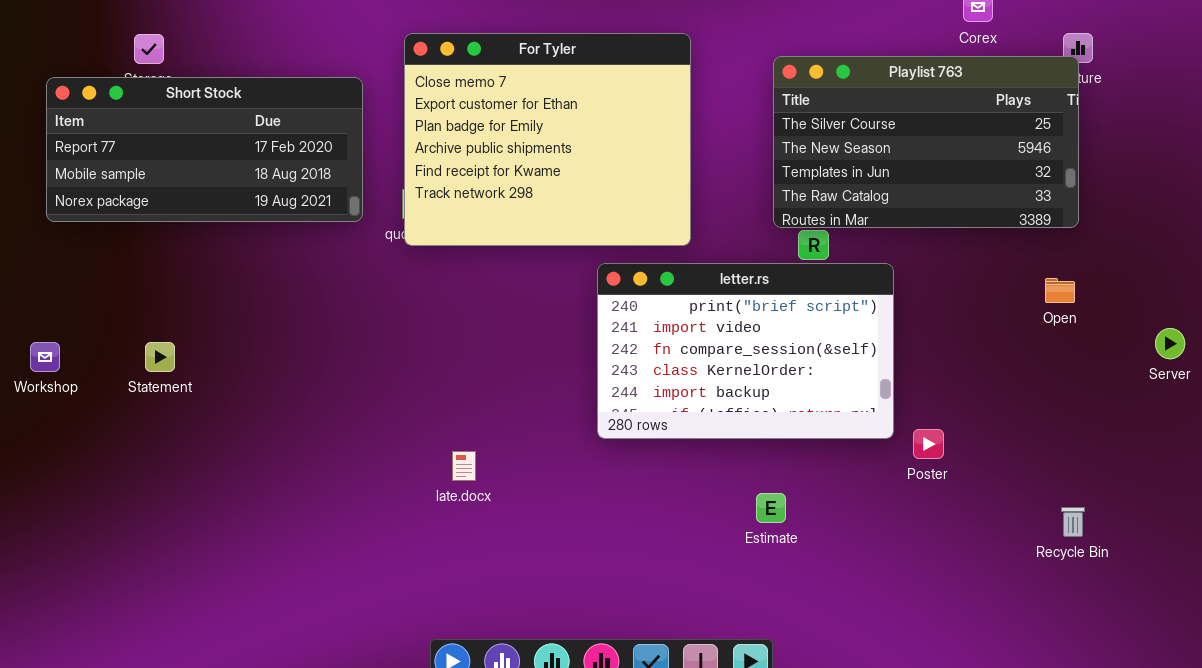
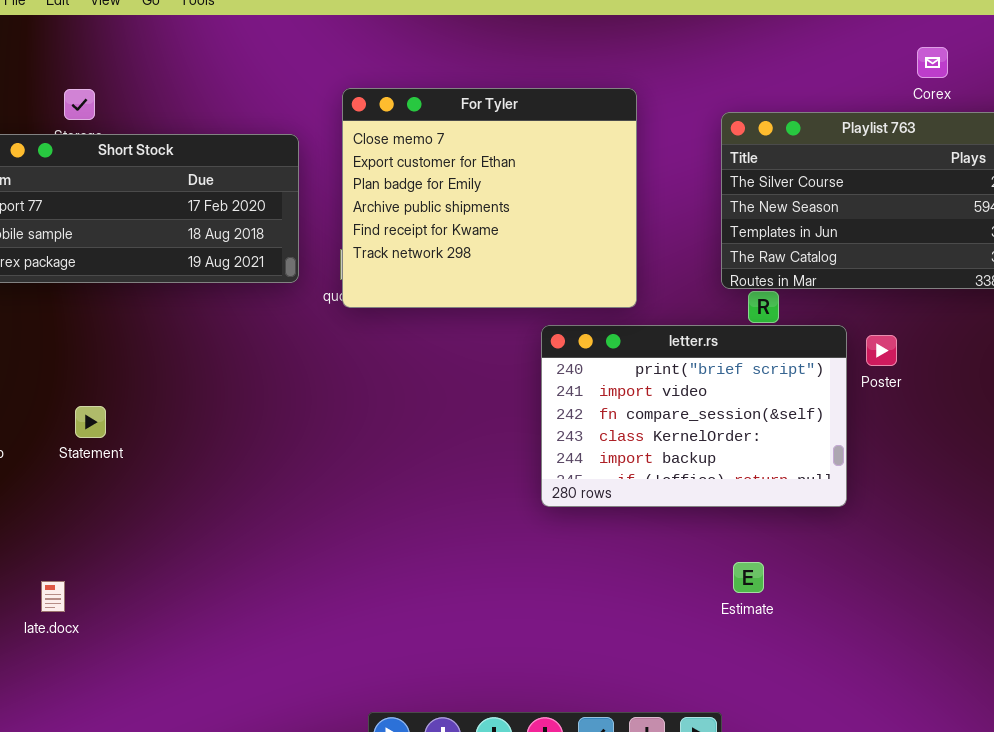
Poster: [913,429,944,459] -> [866,335,897,366], moved
late.docx: [452,451,476,481] -> [41,581,65,612], moved
Estimate: [756,493,786,523] -> [733,562,764,593], moved

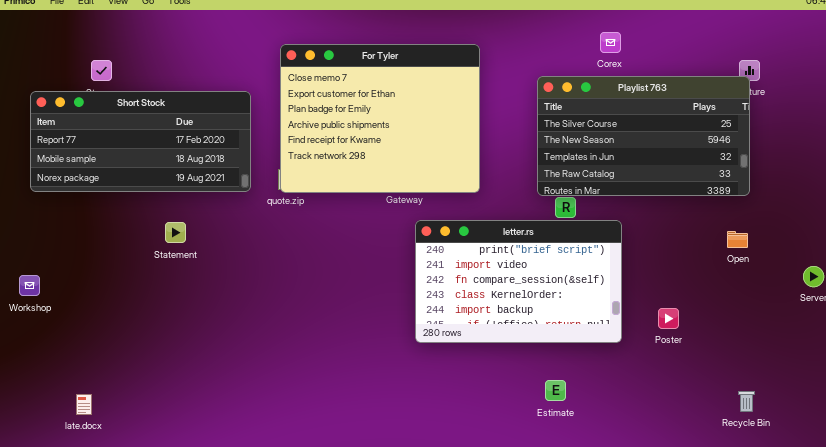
Corex: [917,47,948,78] -> [600,32,621,53], moved
For Tyler: [342,88,637,308] -> [280,44,480,193], moved
Poster: [866,335,897,366] -> [658,308,679,329], moved
Statement: [75,406,106,438] -> [165,222,186,243], moved

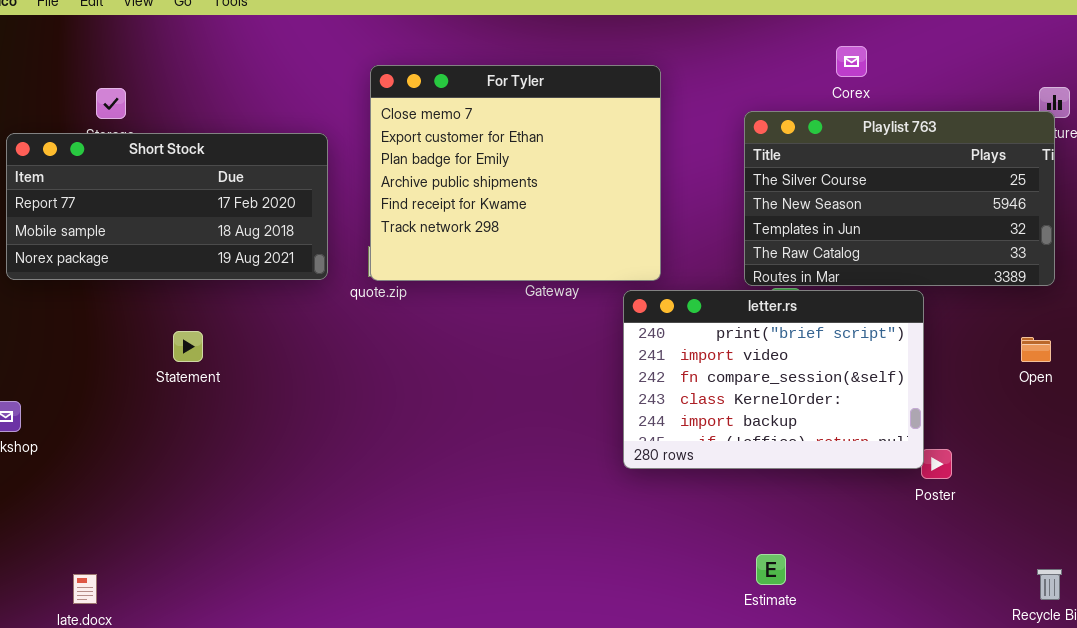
letter.rs: [415,220,622,343] -> [623,290,924,469], moved
Statement: [165,222,186,243] -> [173,331,203,362], moved

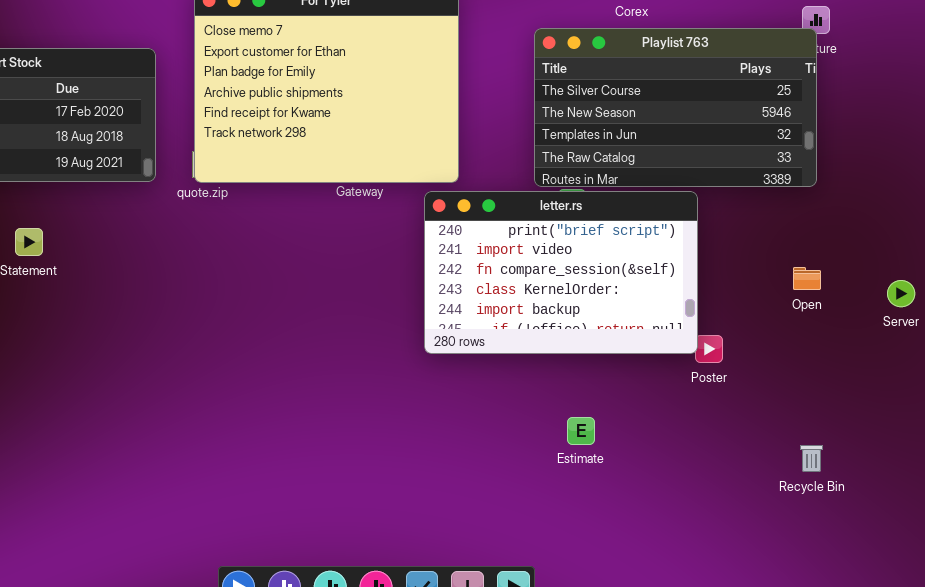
Open: [1021,337,1051,362] -> [793,267,821,290], moved
Estimate: [756,554,786,585] -> [567,417,595,445], moved

